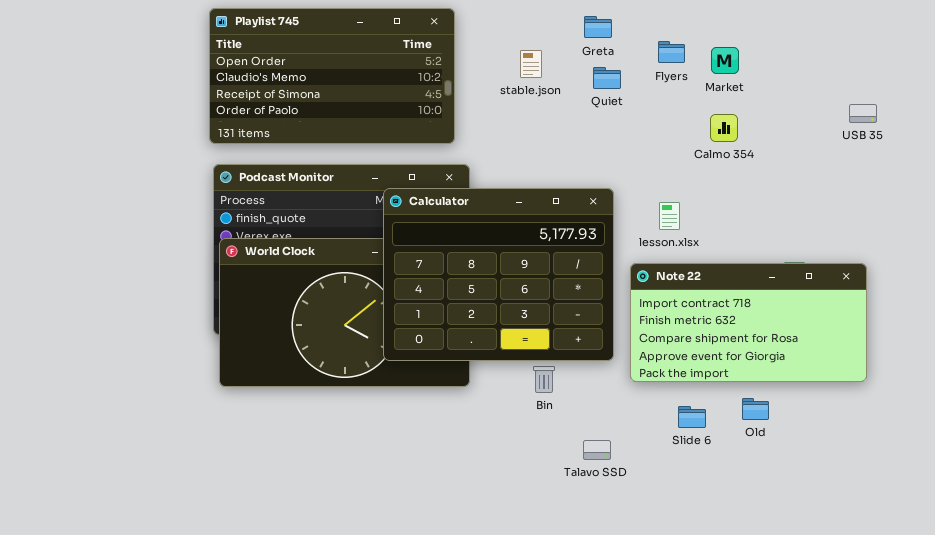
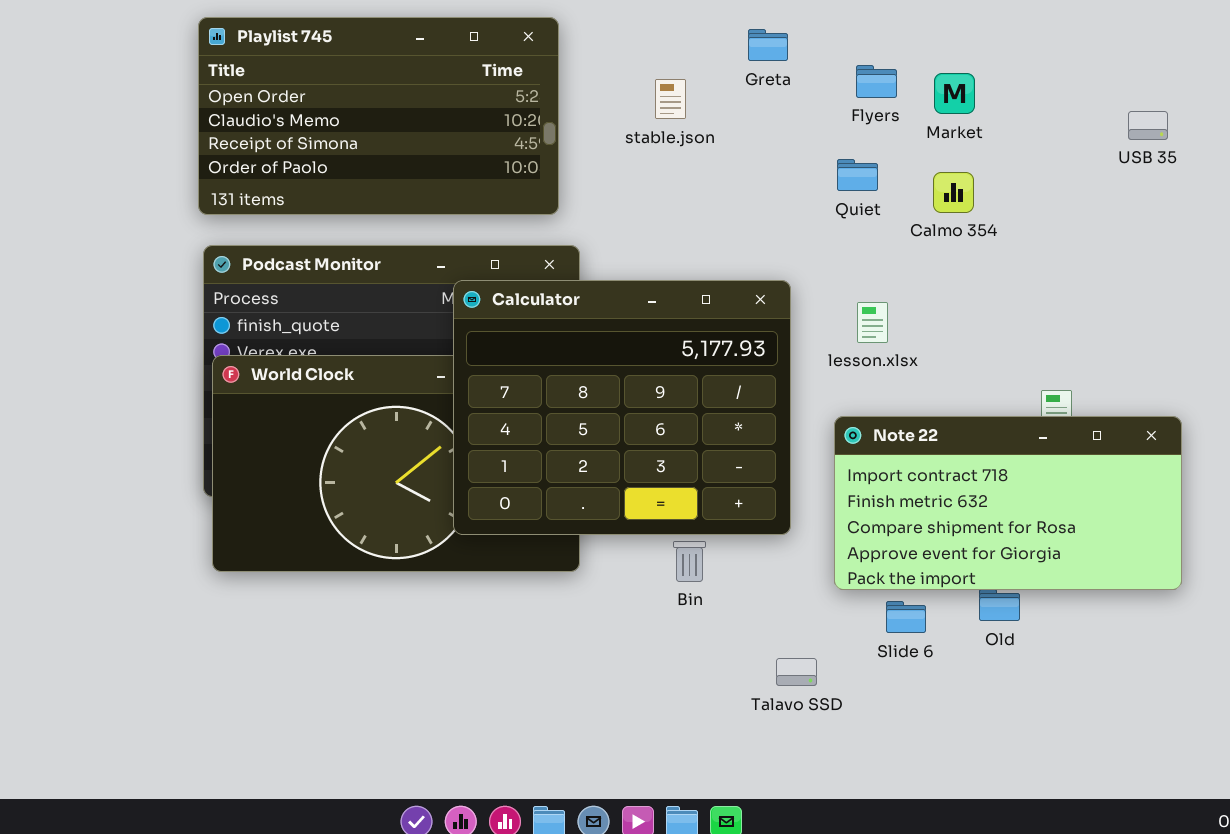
Quiet: [593,67,621,89] -> [837,159,878,191], moved
USB 35: [849,104,877,123] -> [1128,111,1168,140], moved
Note 22: [630,263,867,382] -> [834,416,1182,590], moved
Talavo SSD: [583,440,611,460] -> [776,658,817,686], moved

